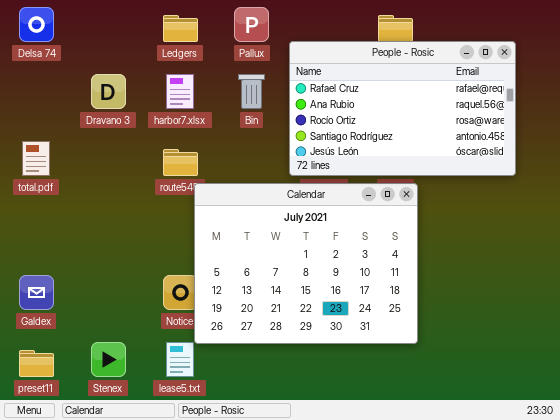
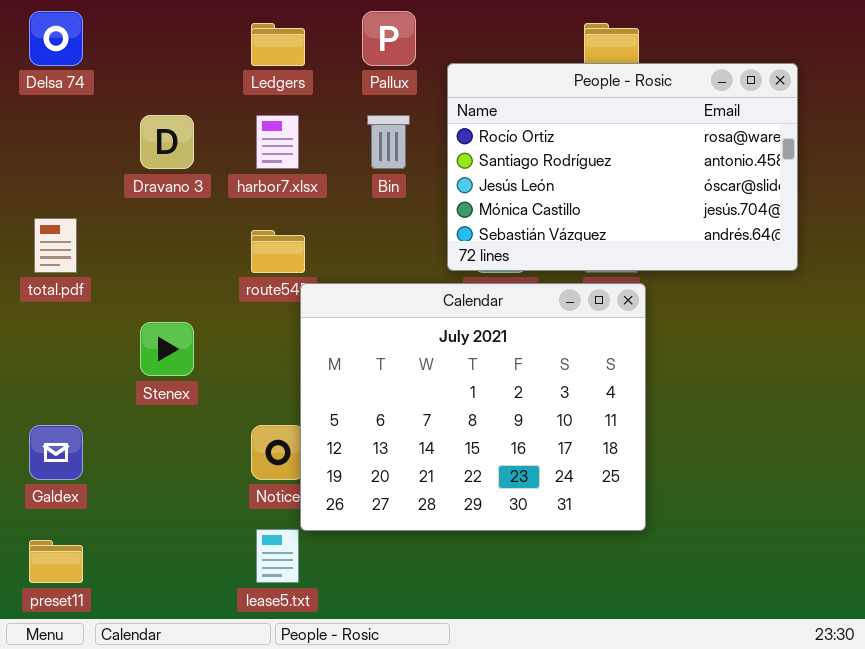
People - Rosic: [289,41,516,176] -> [447,63,798,271], scrolled down 2 rows
Stenex: [91,342,126,377] -> [140,322,194,376], moved

